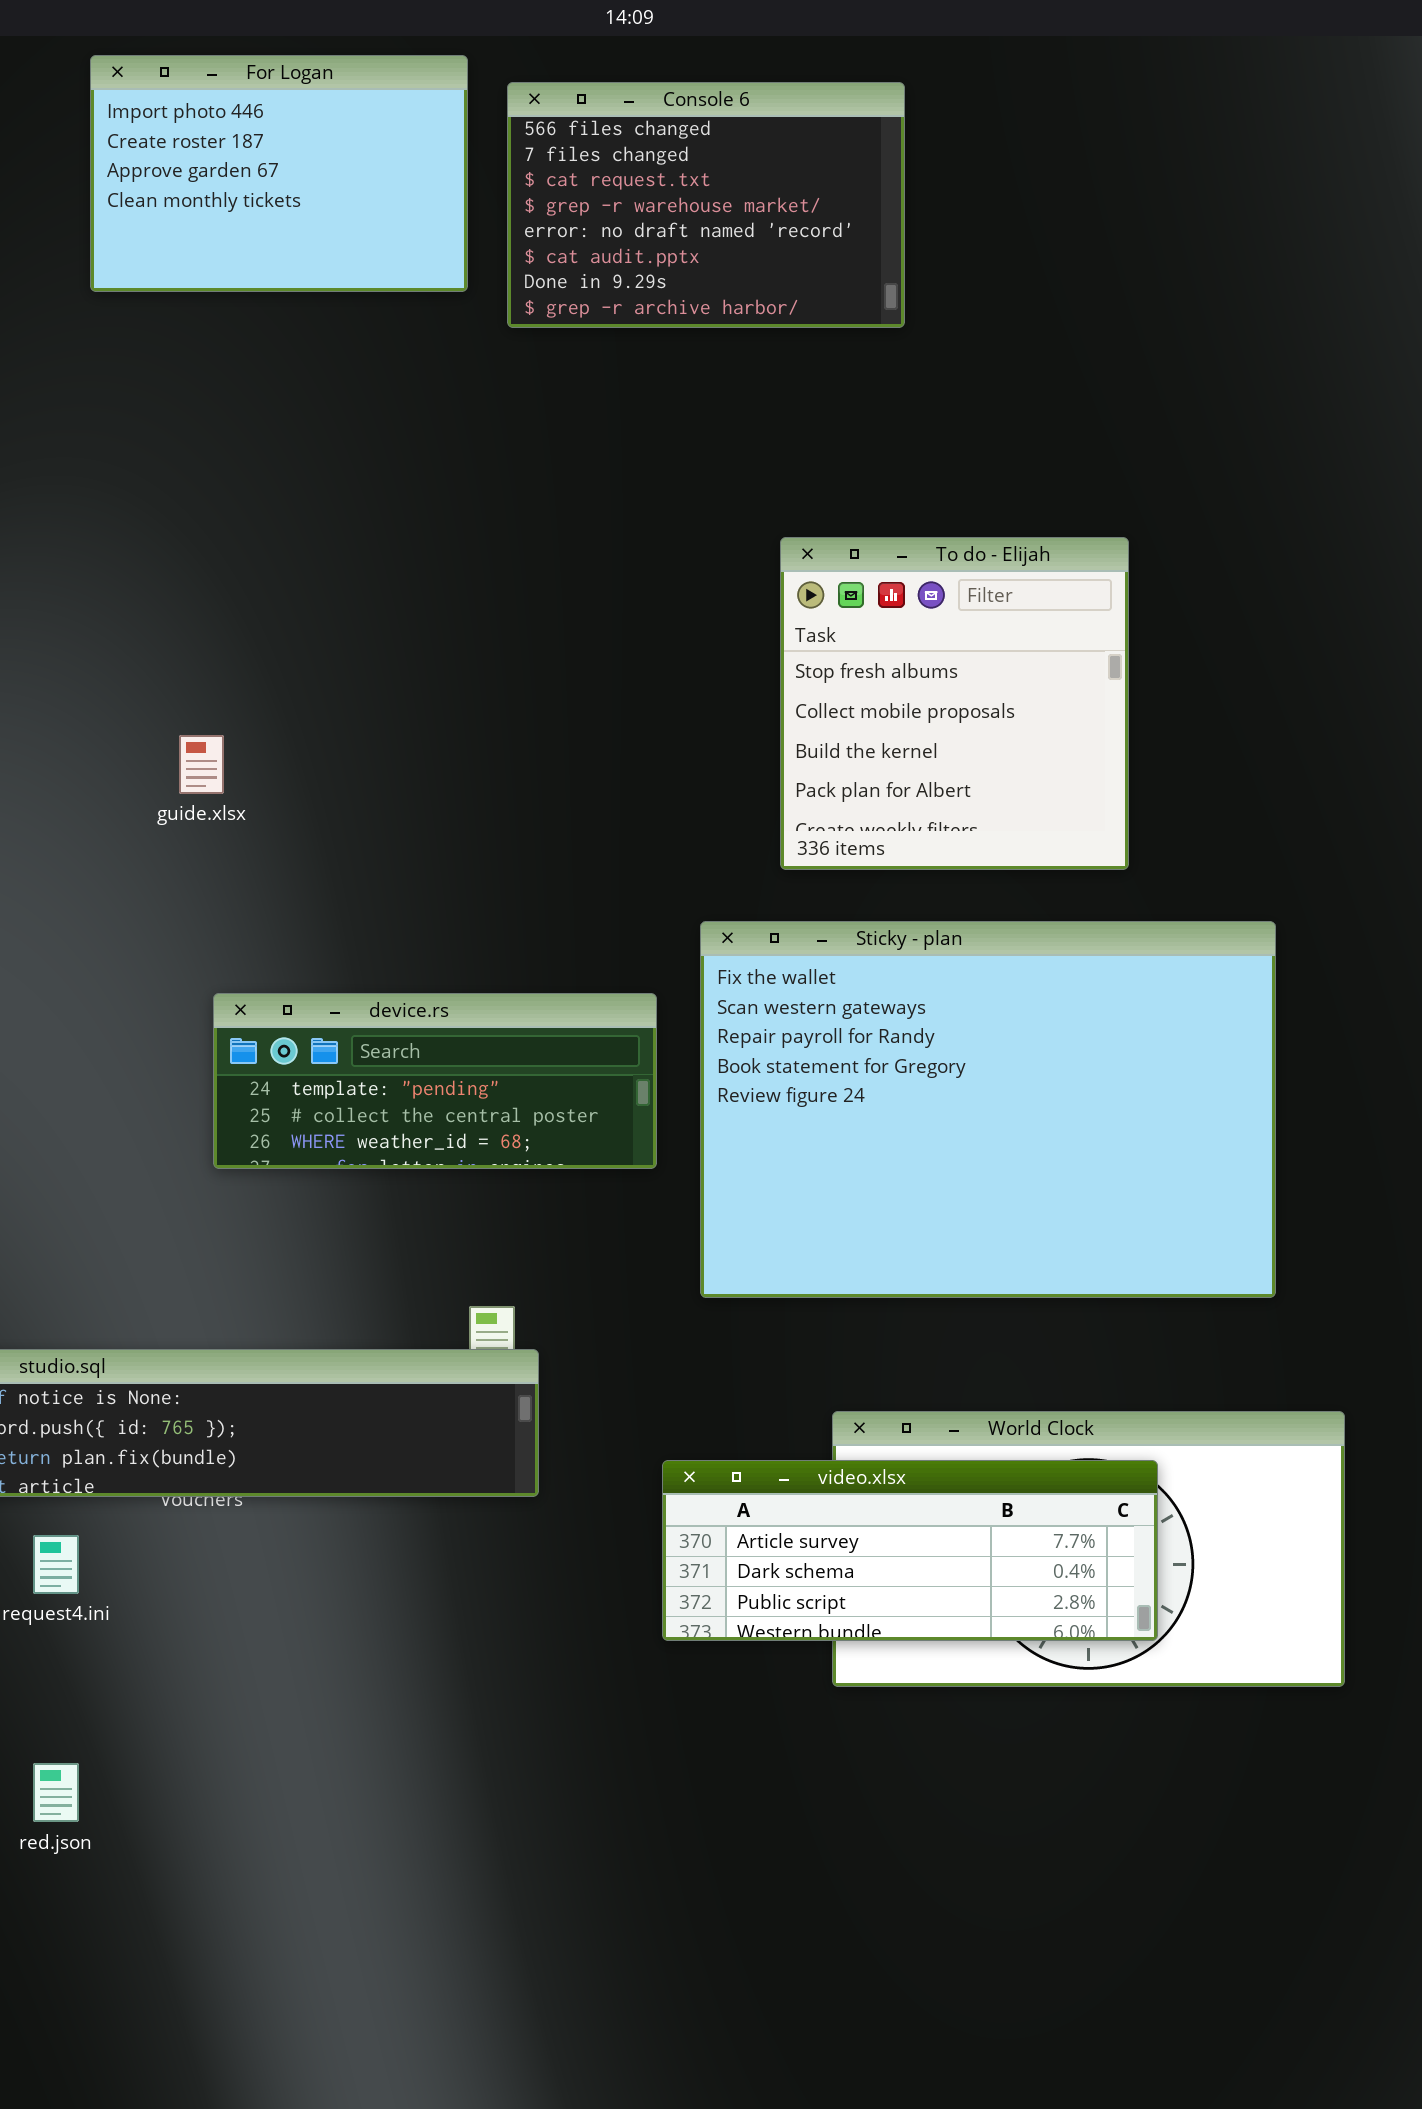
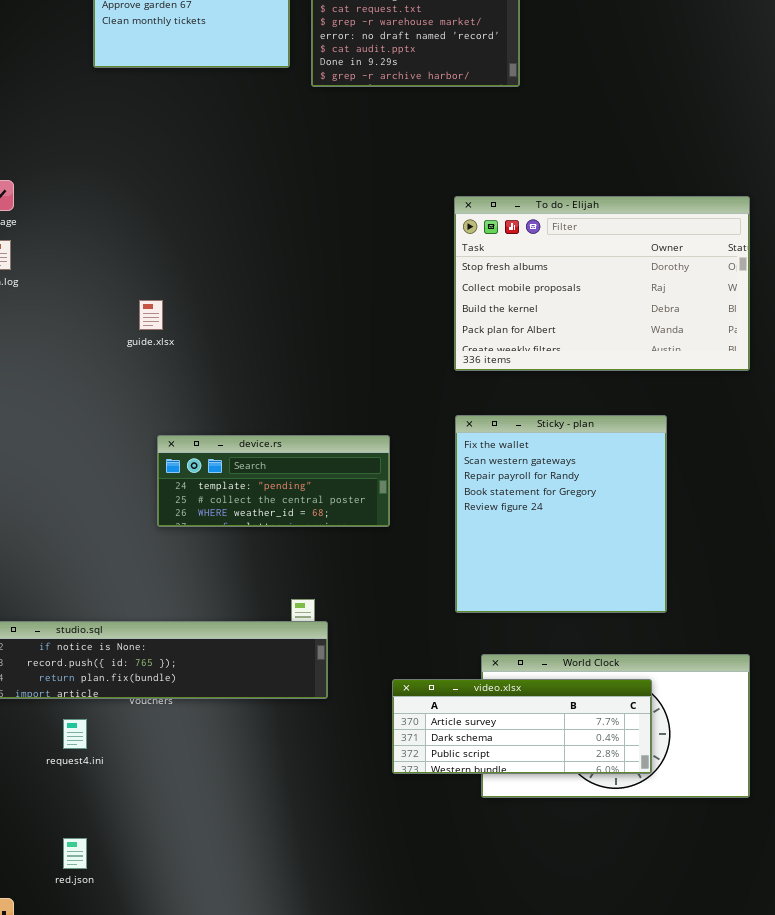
To do - Elijah: [780,537,1129,870] -> [454,196,750,371], resized
Sticky - plan: [700,921,1276,1298] -> [455,415,667,613], moved, resized

